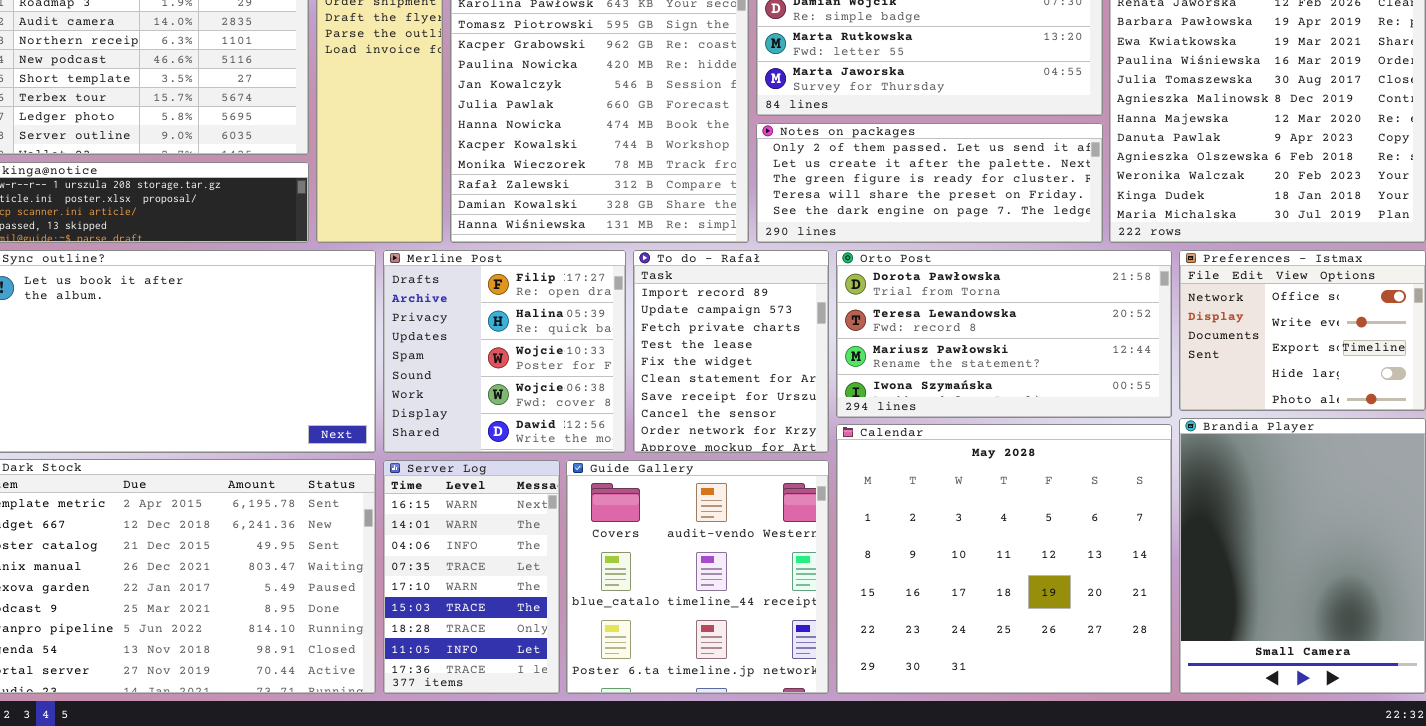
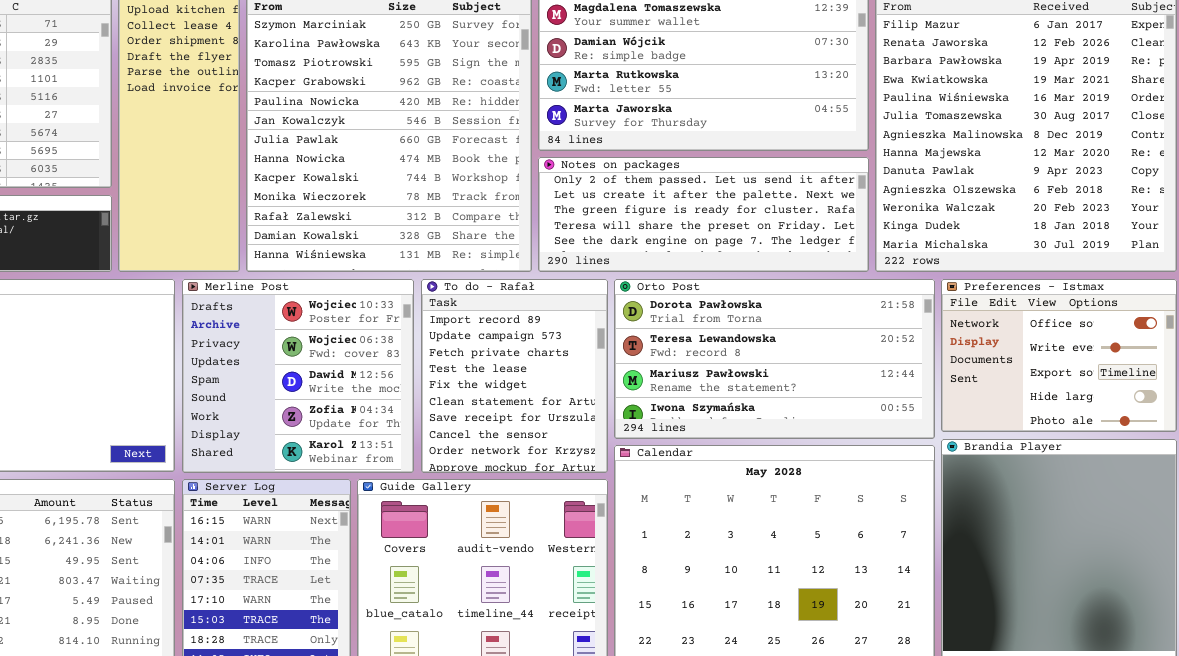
Merline Post: [383,250,626,453] -> [182,279,414,473], scrolled down 2 rows

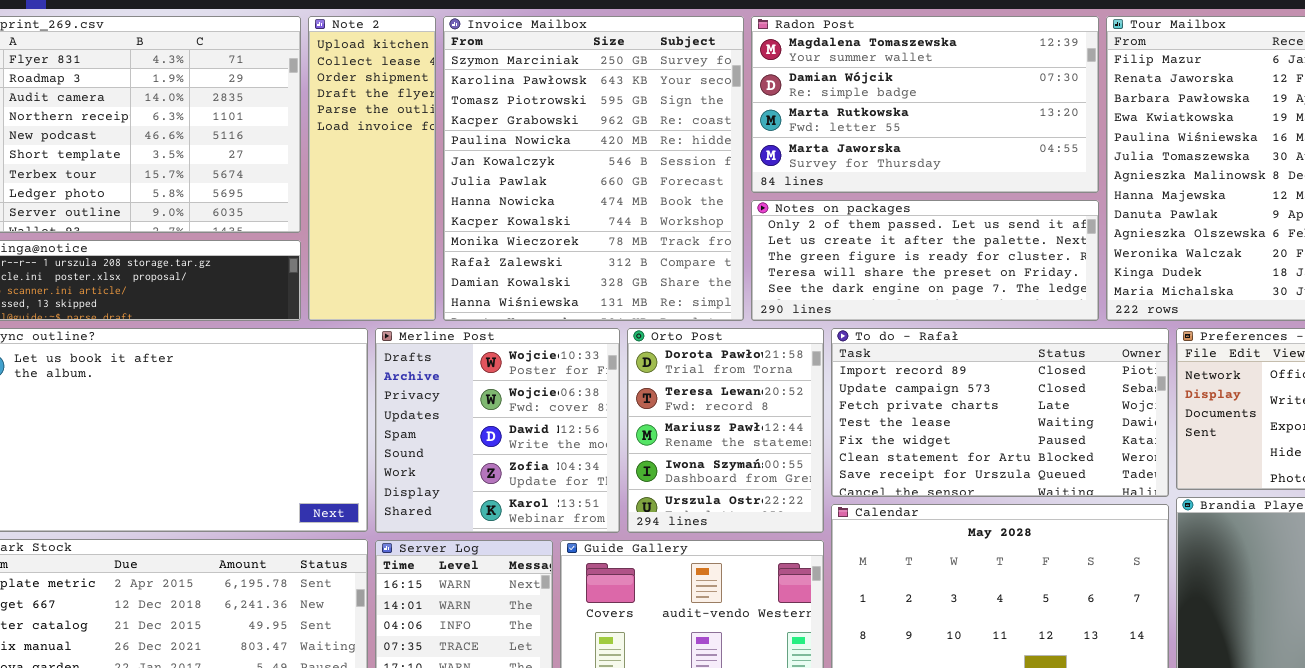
To do - Rafał: [421,279,608,473] -> [831,328,1169,497], moved, resized
Orto Post: [614,279,935,439] -> [627,328,824,533], moved, resized

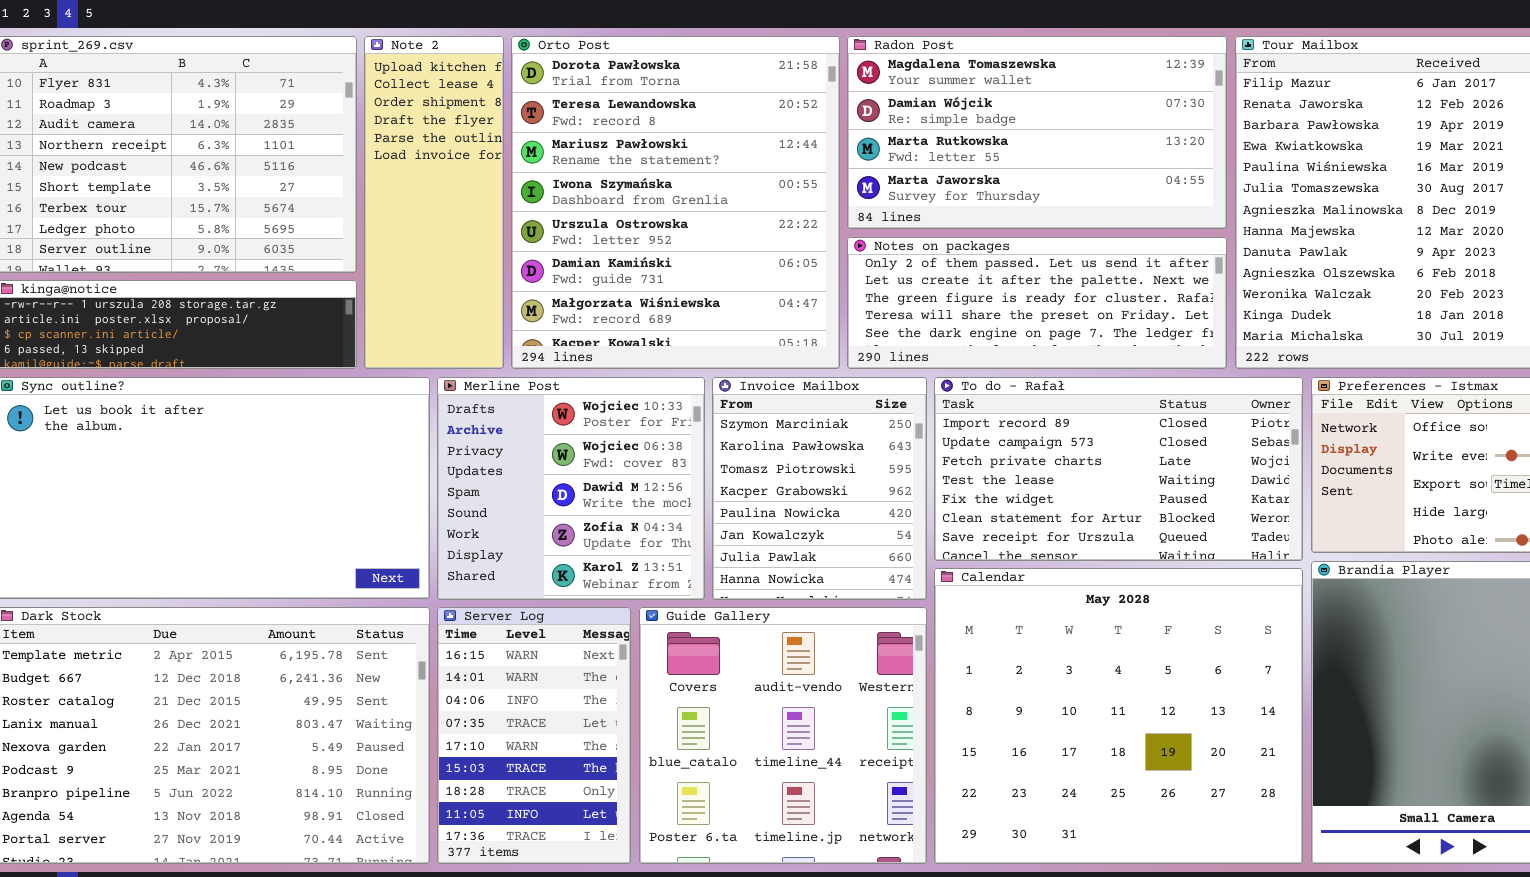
Invoice Mailbox: [443,16,744,321] -> [712,377,927,600], moved, resized
Orto Post: [627,328,824,533] -> [511,36,840,369], moved, resized

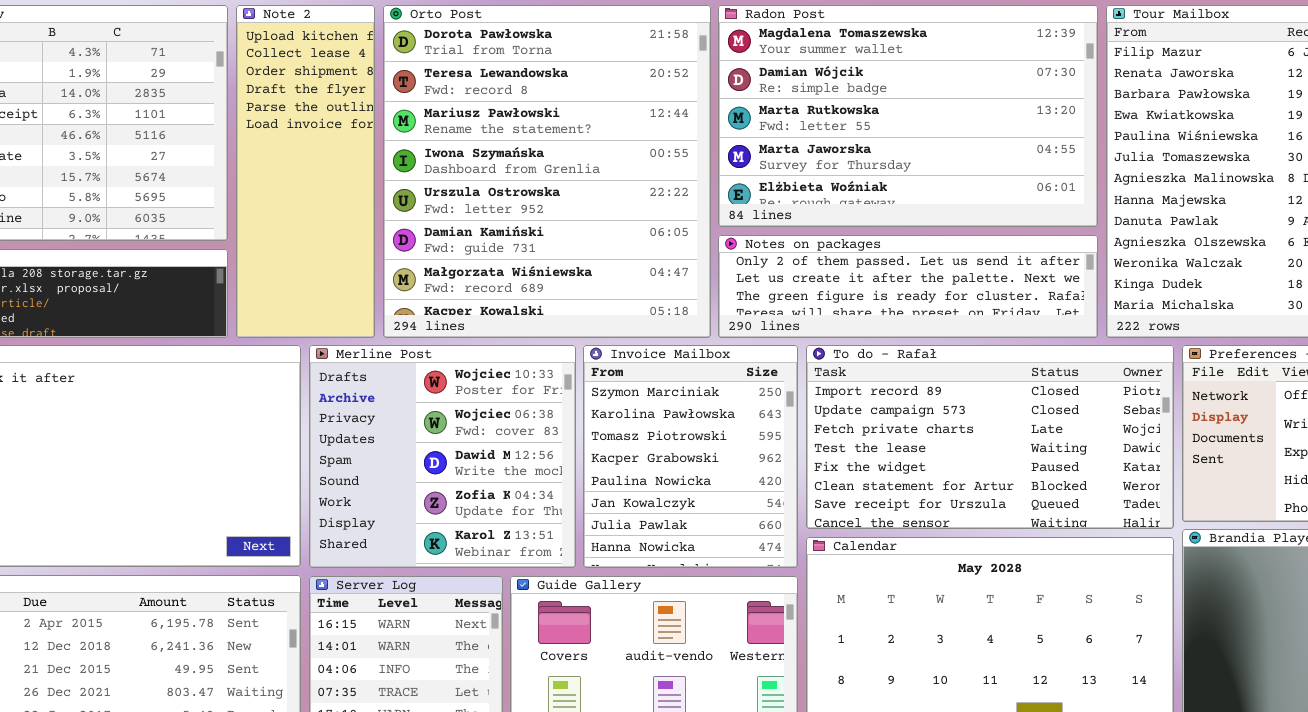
Radon Post: [847,36,1227,229] -> [718,5,1098,227], resized
Notes on packages: [847,237,1227,369] -> [718,235,1098,338], resized

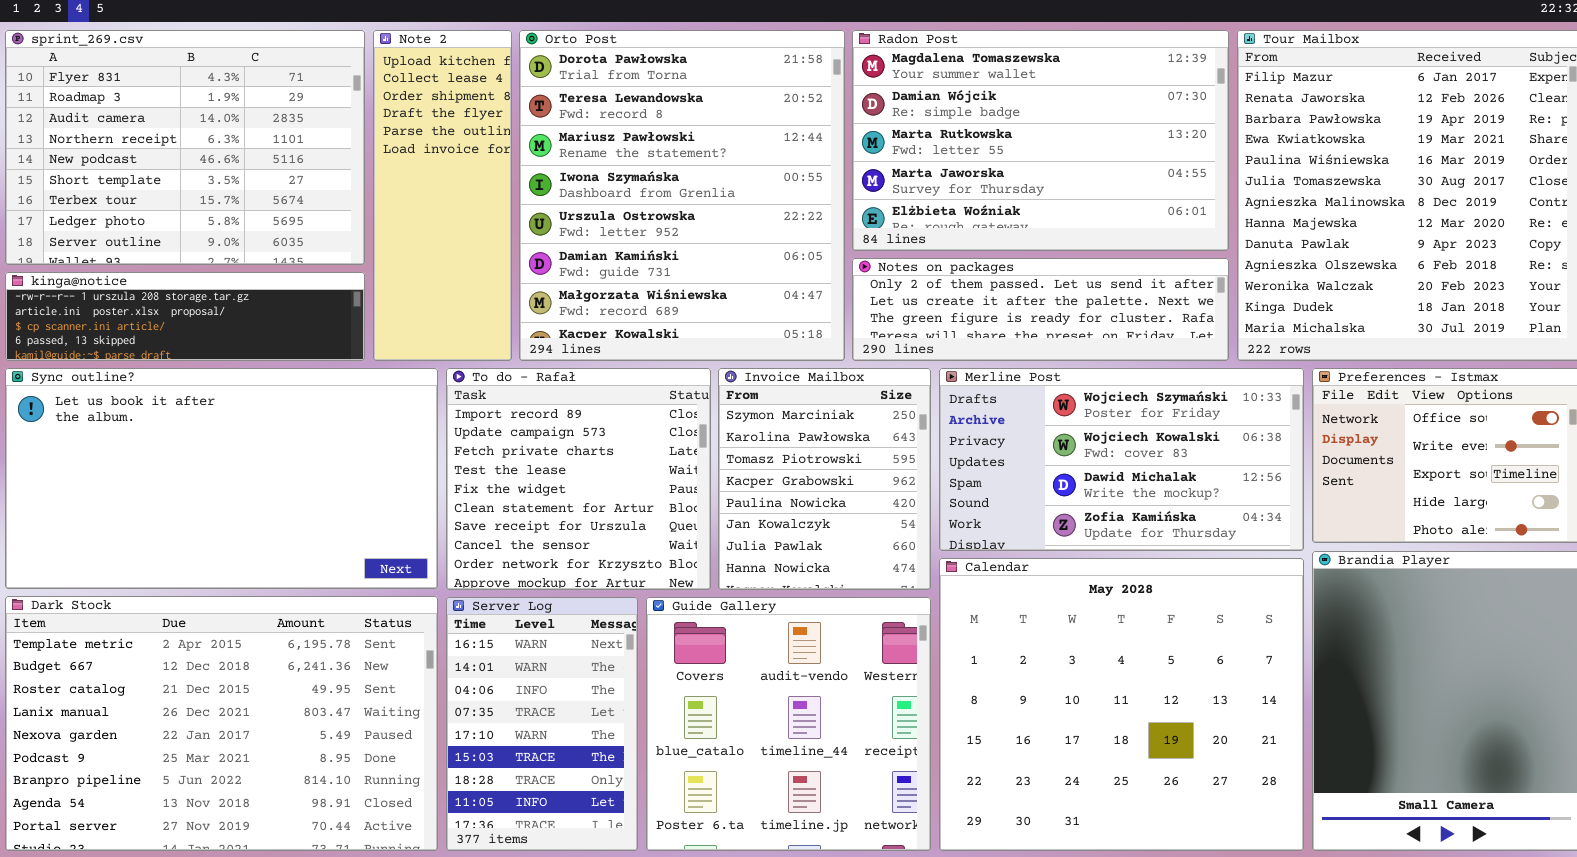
Merline Post: [309,345,576,568] -> [939,368,1304,551], moved, resized
To do - Rafał: [806,345,1174,529] -> [446,368,711,590], moved, resized

